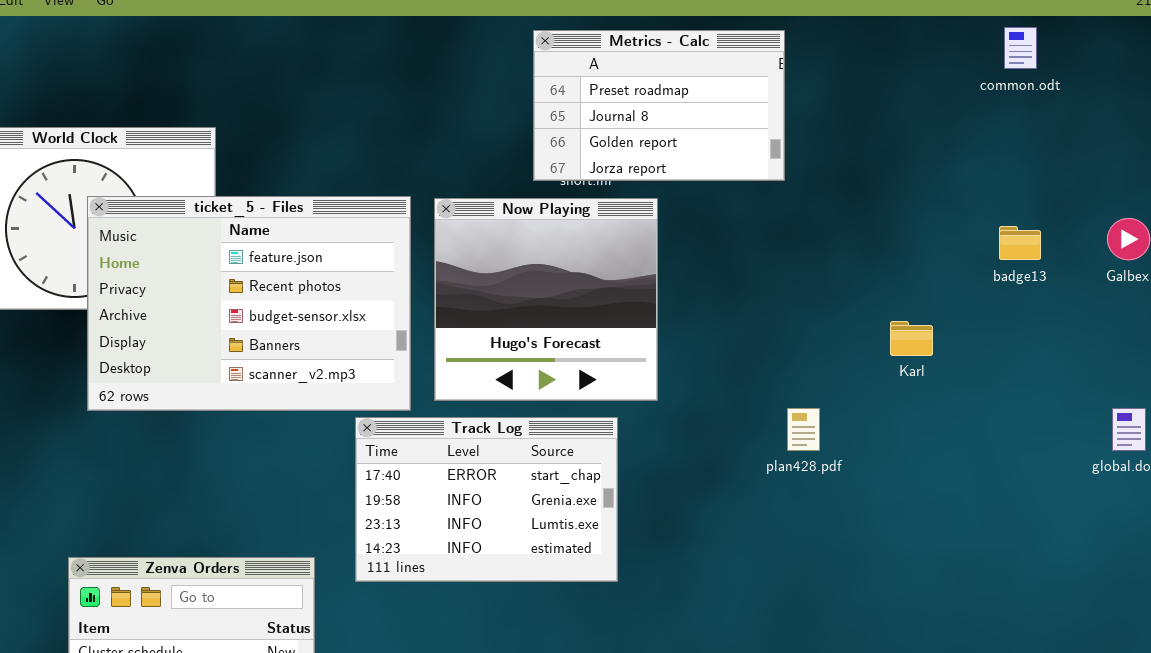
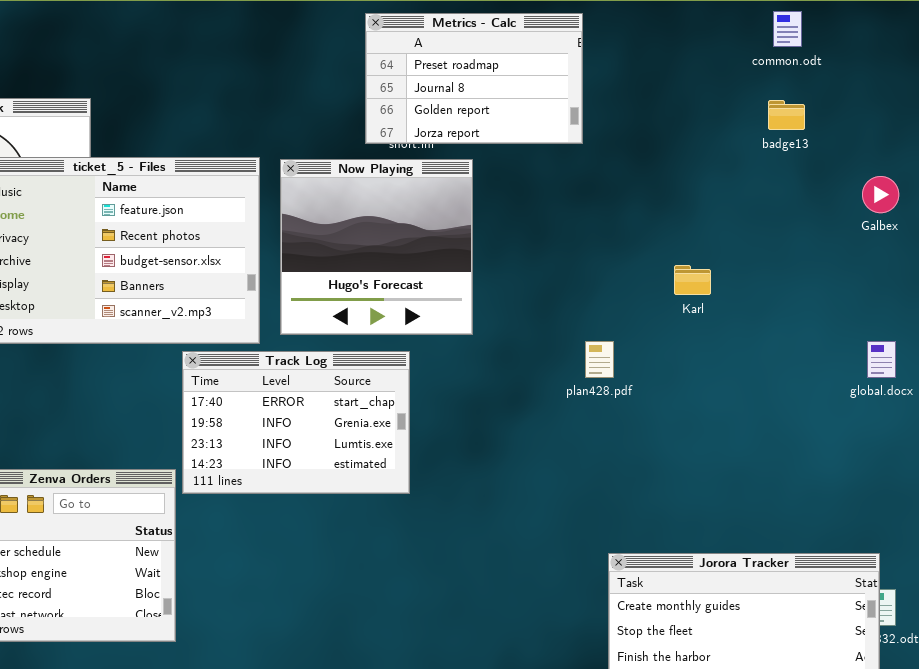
badge13: [999,226,1041,260] -> [768,100,805,130], moved
Track Log: [355,417,618,582] -> [182,351,410,494], moved

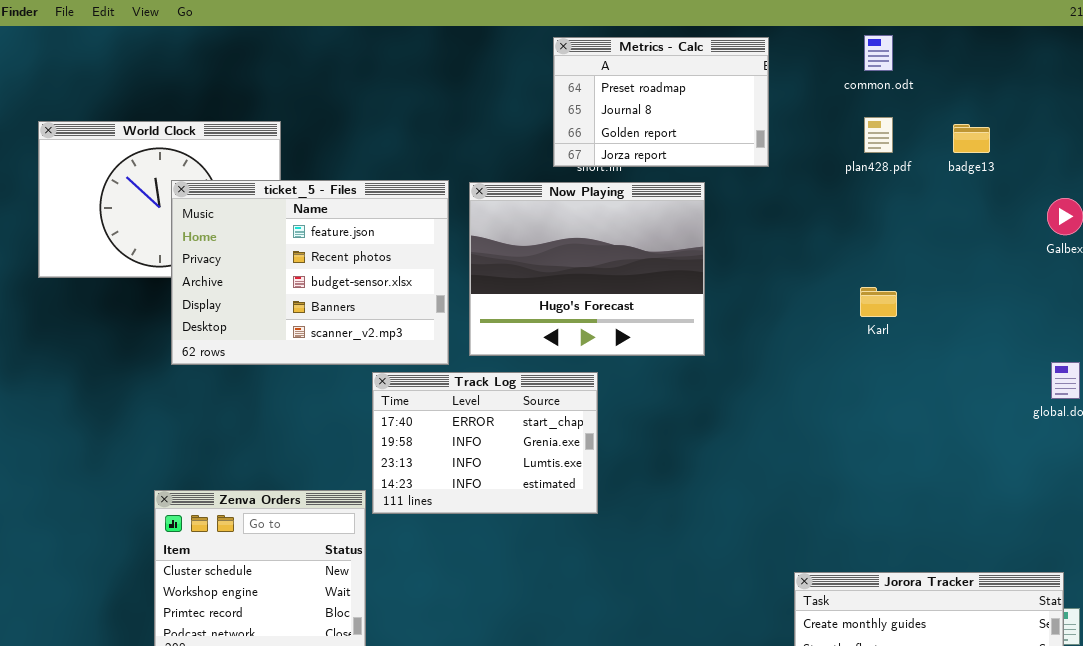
common.odt: [773,11,802,47] -> [864,35,893,71], moved
Now Playing: [280,159,473,335] -> [469,182,705,356], resized
plan428.pdf: [585,341,614,378] -> [864,117,893,153], moved

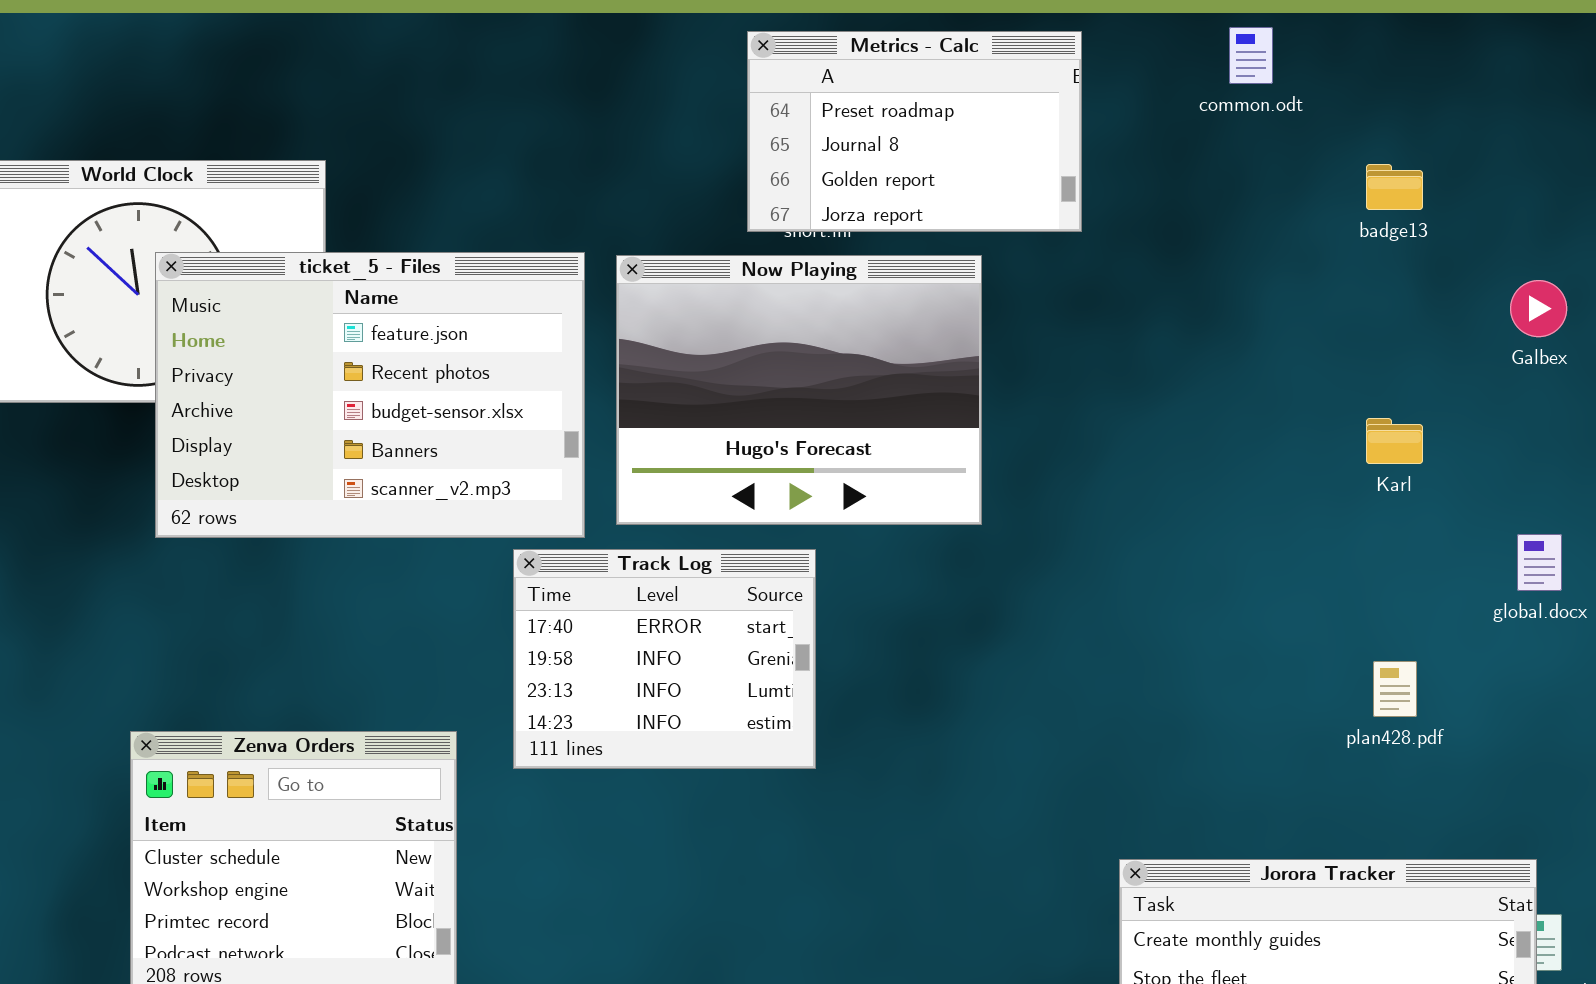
plan428.pdf: [864,117,893,153] -> [1373,661,1417,717], moved
Karl: [860,287,897,317] -> [1366,418,1423,464], moved
Track Log: [372,372,598,514] -> [513,549,816,769], resized

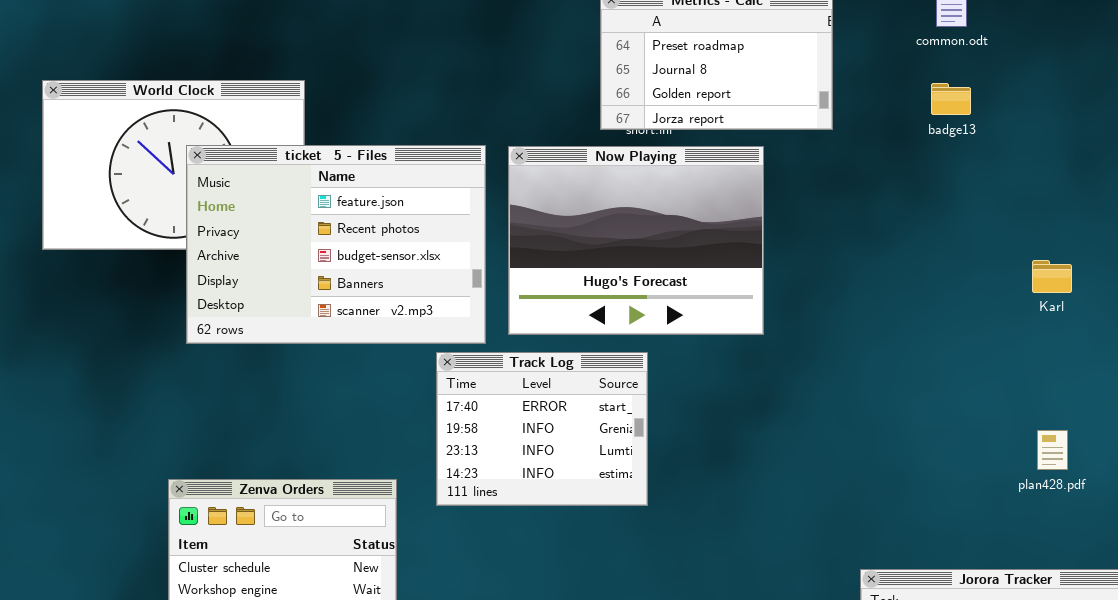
badge13: [1366,164,1423,210] -> [931,83,971,115], moved

